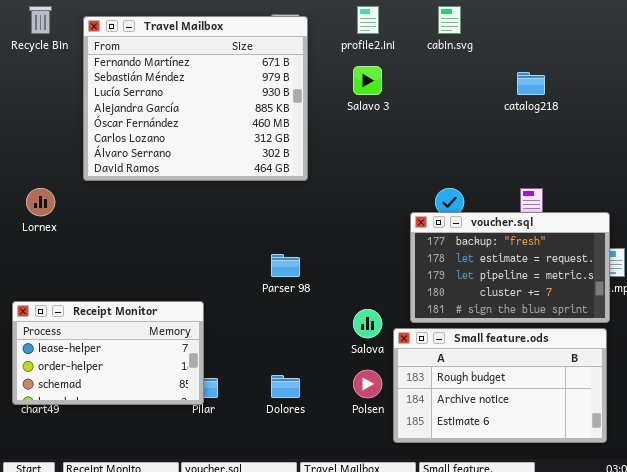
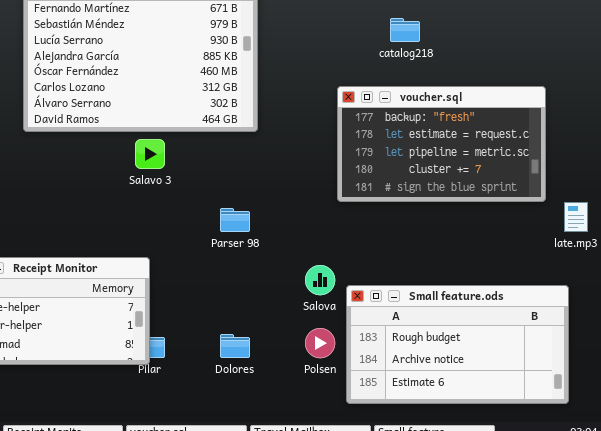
Salavo 3: [353,66,382,95] -> [135,139,165,169], moved
catalog218: [517,72,545,95] -> [390,18,420,42], moved
voucher.sql: [410,212,610,323] -> [337,86,546,202], moved

